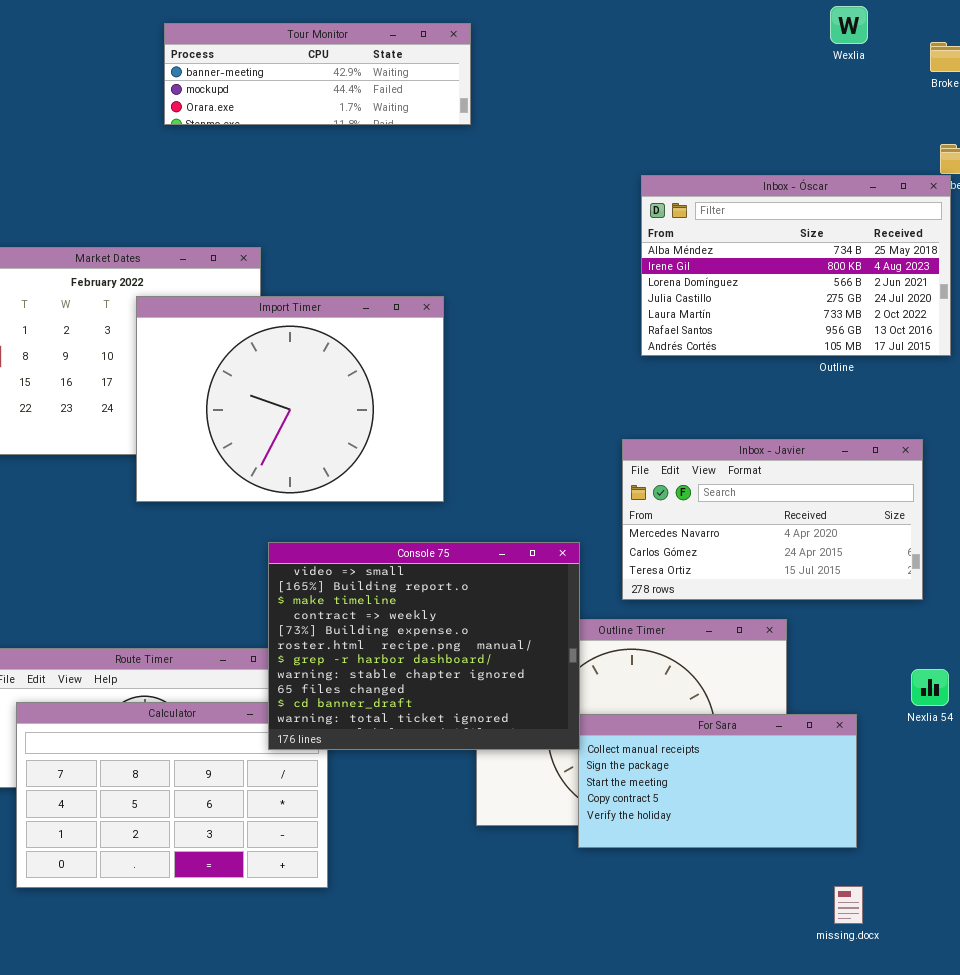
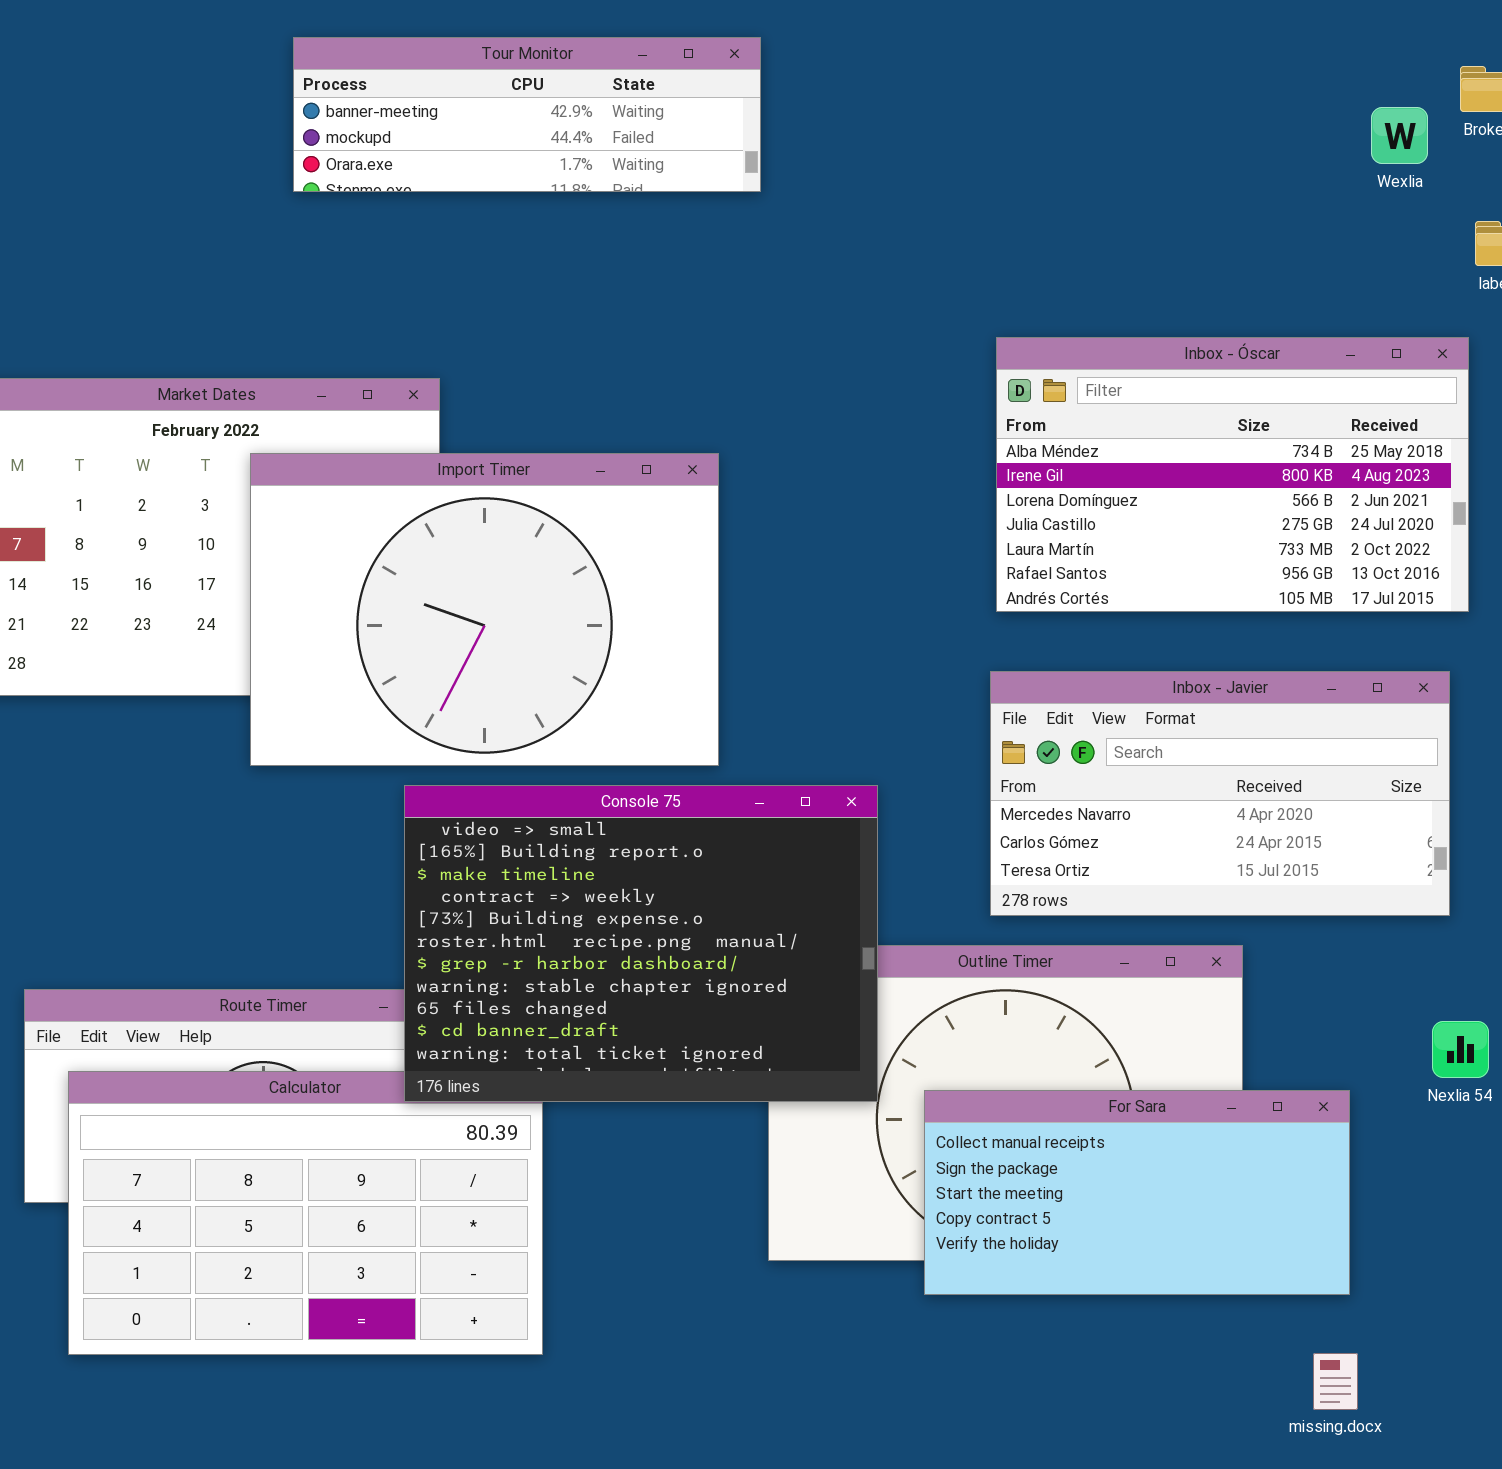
Wexlia: [830,6,868,44] -> [1371,107,1428,164], moved
Inbox - Óscar: [641,175,951,356] -> [996,337,1469,612], moved
Console 75: [268,542,580,750] -> [404,785,878,1102], moved

